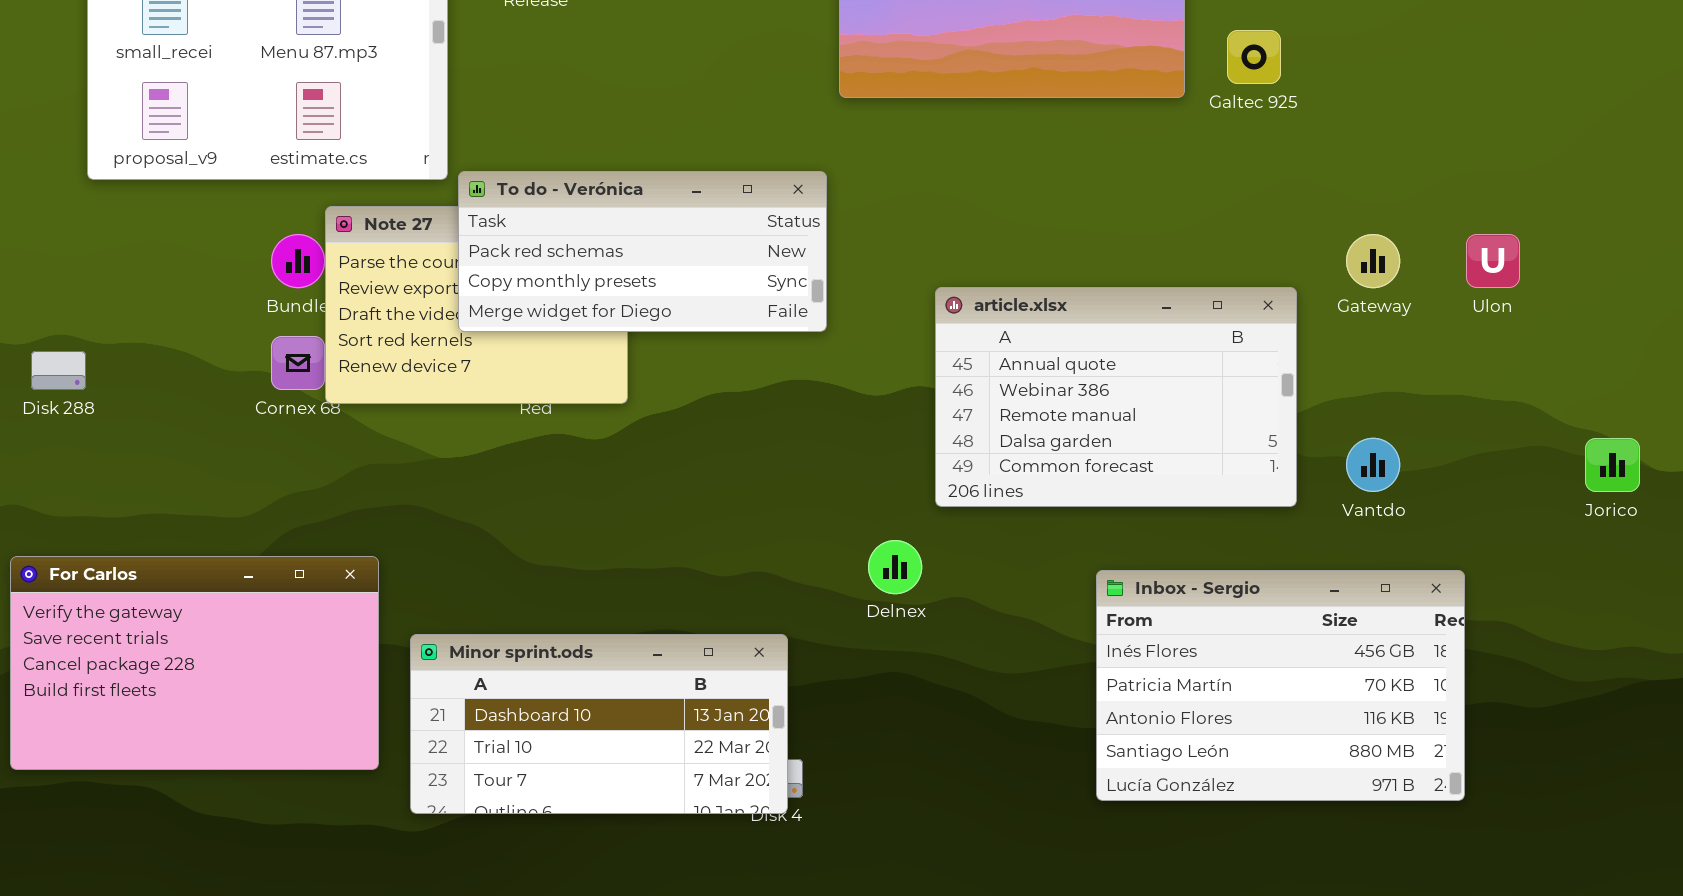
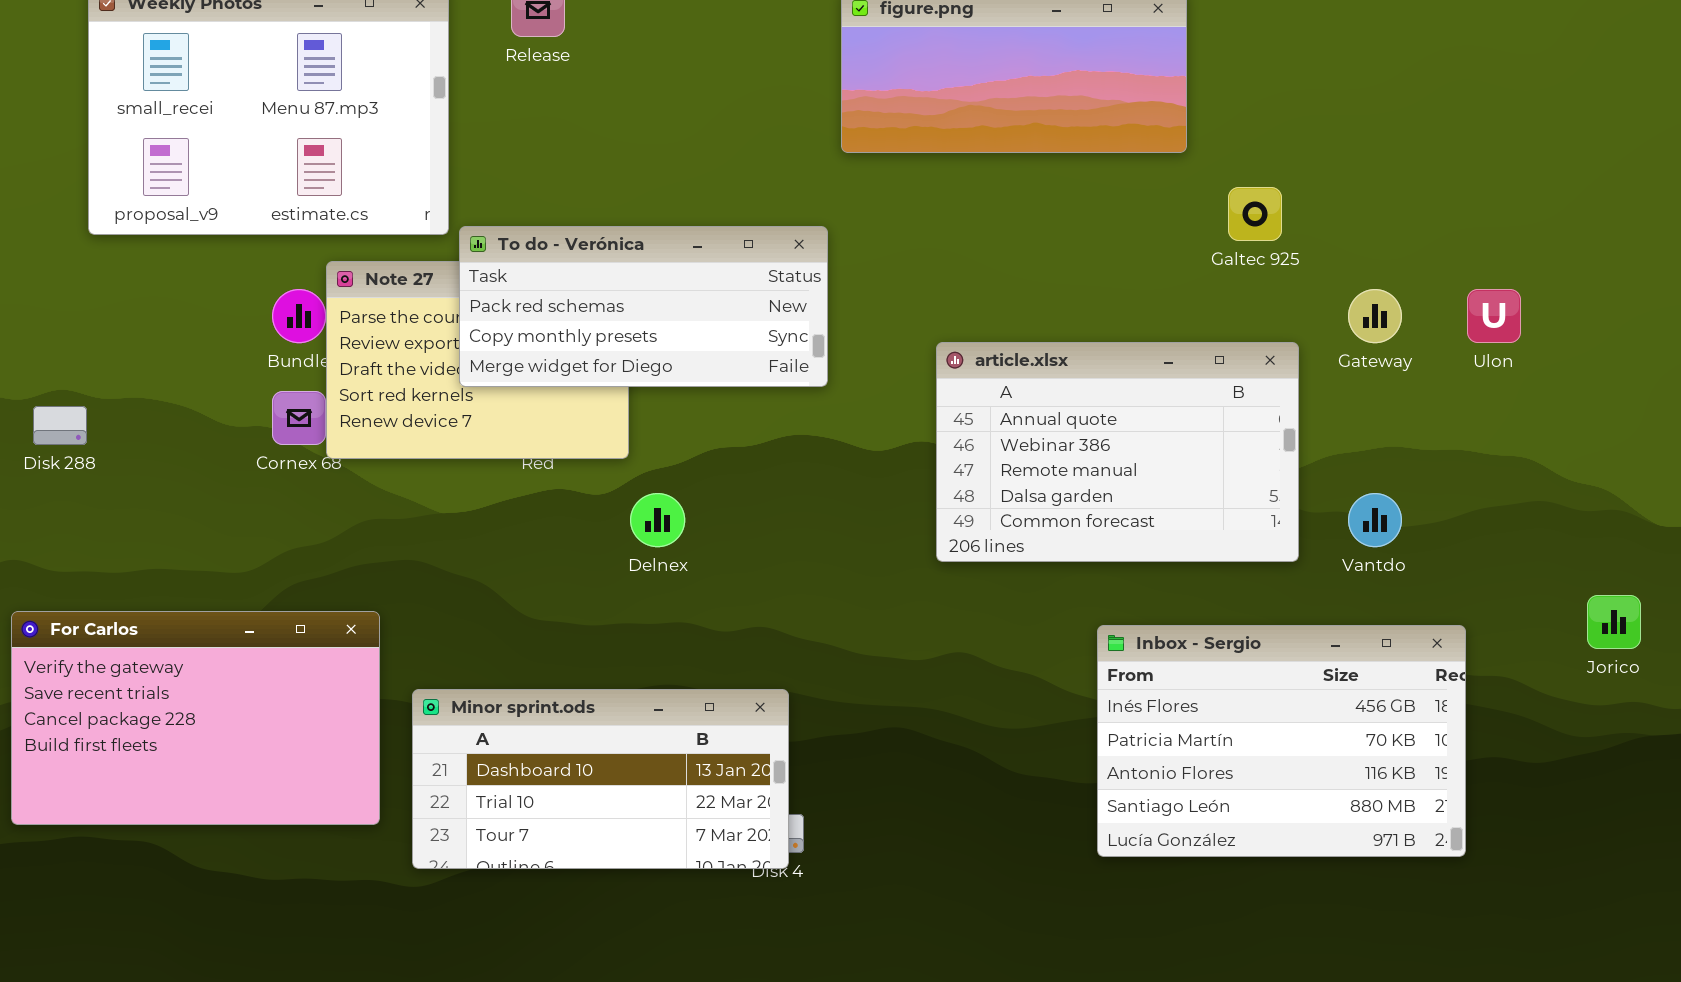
Galtec 925: [1227,30,1281,84] -> [1228,187,1282,241], moved
Jorico: [1585,438,1640,492] -> [1587,595,1641,649], moved
Delnex: [868,540,922,594] -> [630,493,685,547], moved

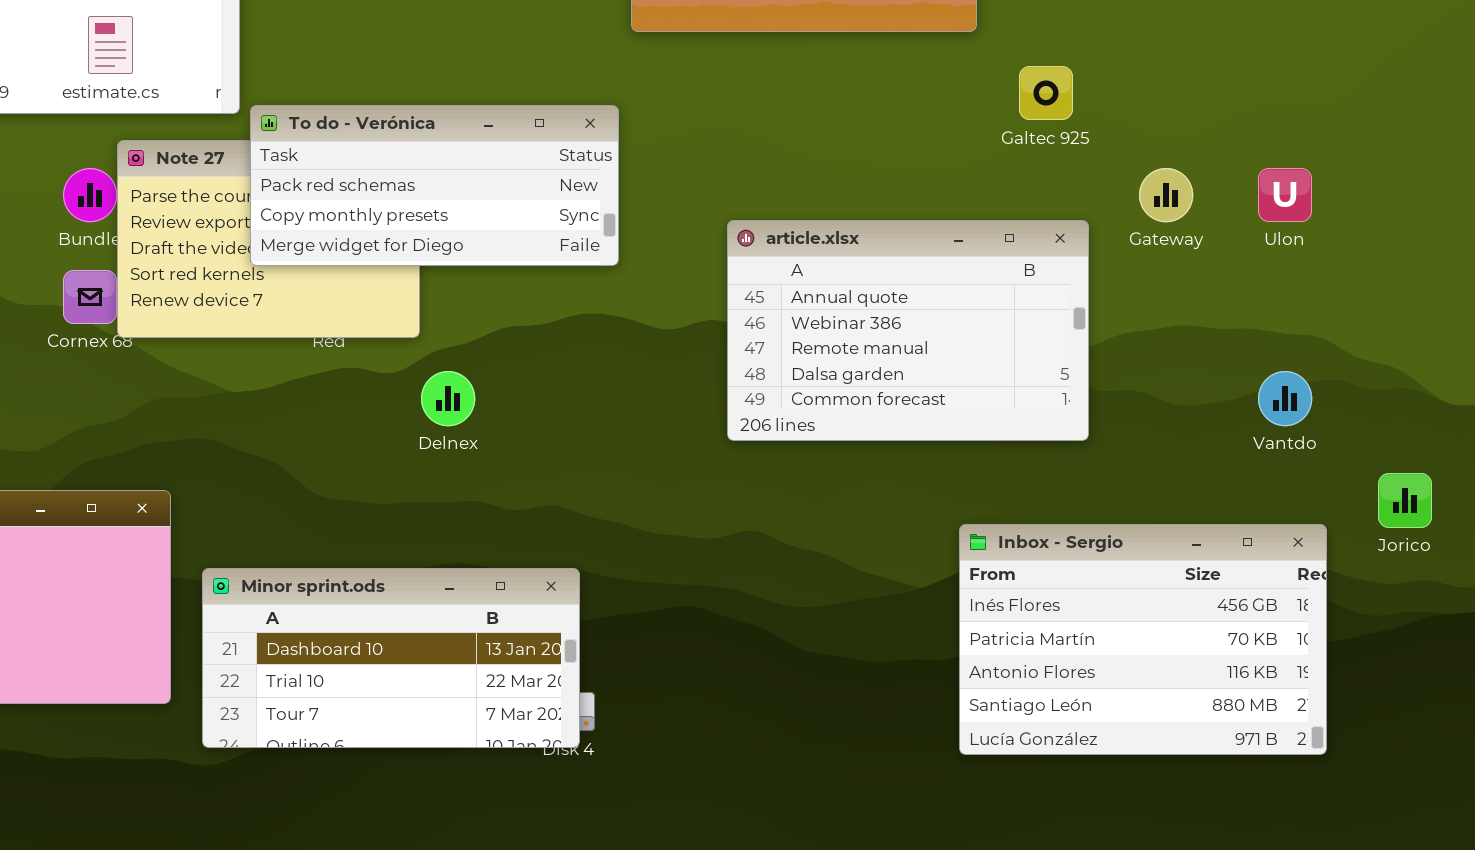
Vantdo: [1348,493,1402,547] -> [1258,371,1312,426], moved
Inbox - Sergio: [1097,625,1466,857] -> [959,524,1327,755], moved

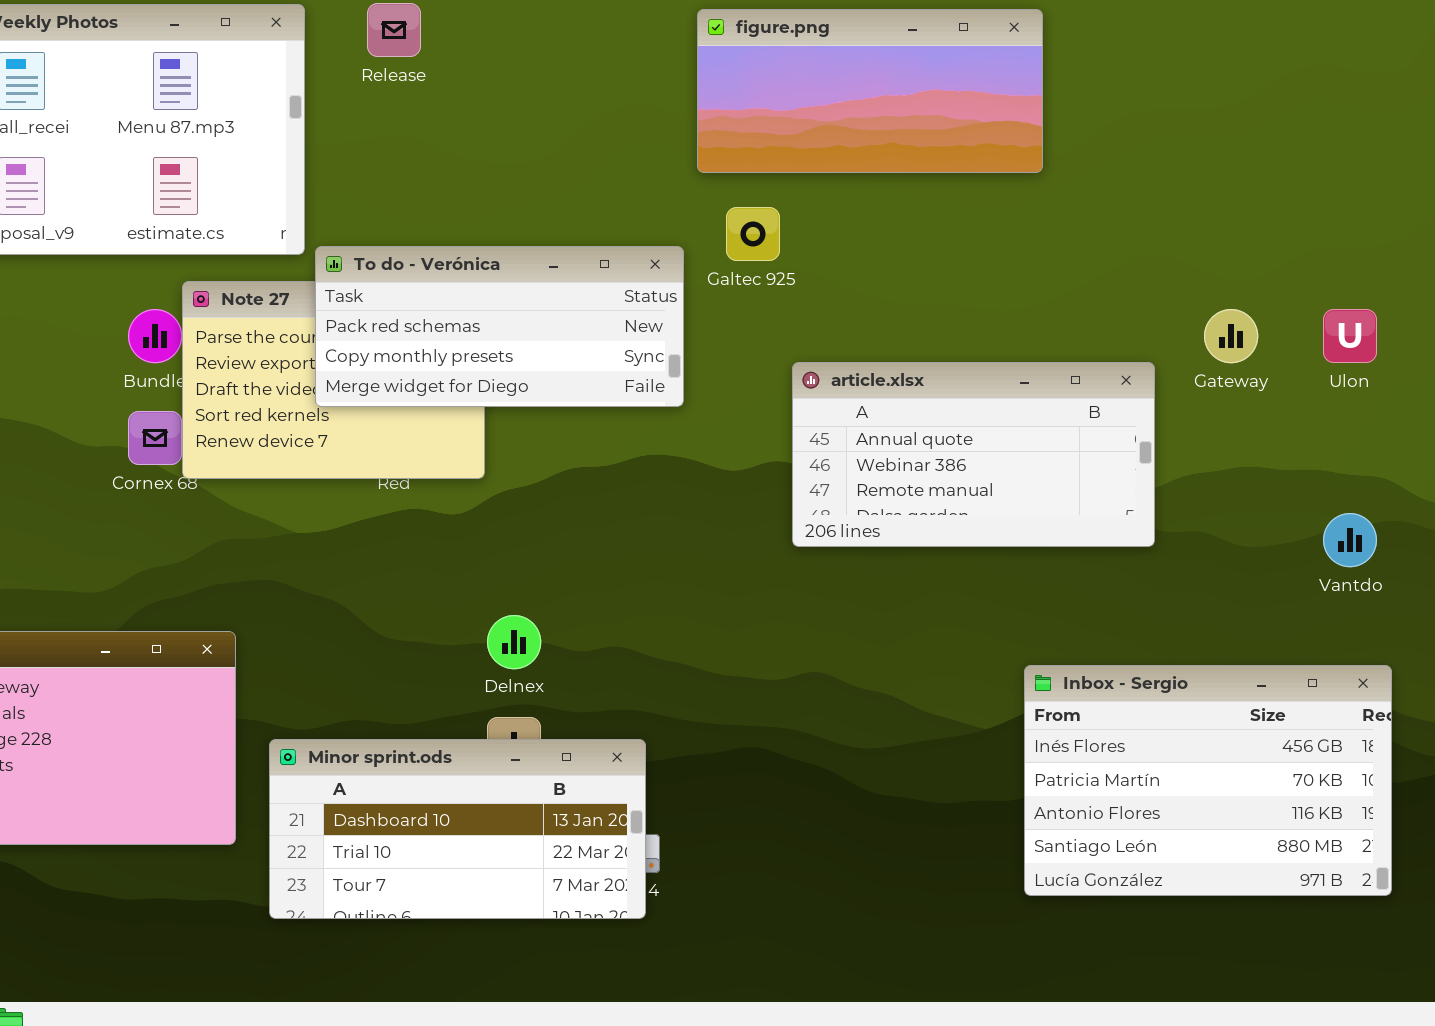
Galtec 925: [1019,66,1073,120] -> [726,207,780,261], moved
article.xlsx: [727,220,1089,441] -> [792,362,1155,547], resized
Delnex: [421,371,475,426] -> [487,615,541,669], moved
Minor sprint.ods: [202,568,580,748] -> [269,739,646,919], moved

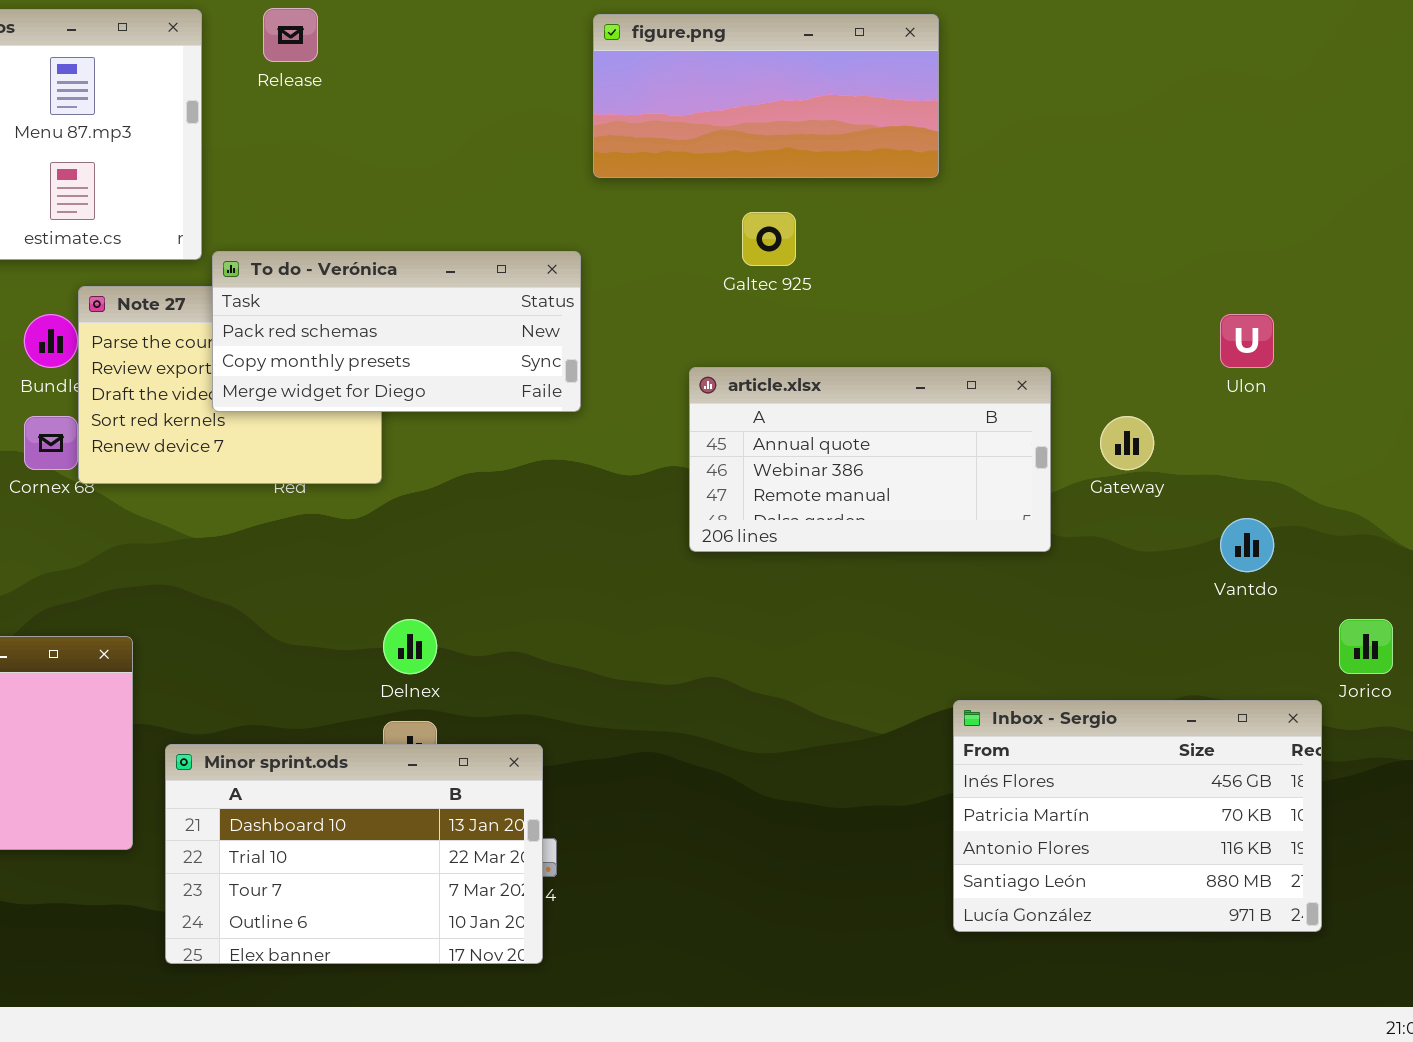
Galtec 925: [726,207,780,261] -> [742,212,796,266], moved
Gateway: [1204,309,1258,363] -> [1100,416,1154,470], moved
Inbox - Sergio: [1024,665,1392,896] -> [953,700,1322,932], moved
Minor sprint.ods: [269,739,646,919] -> [165,744,543,964], resized

